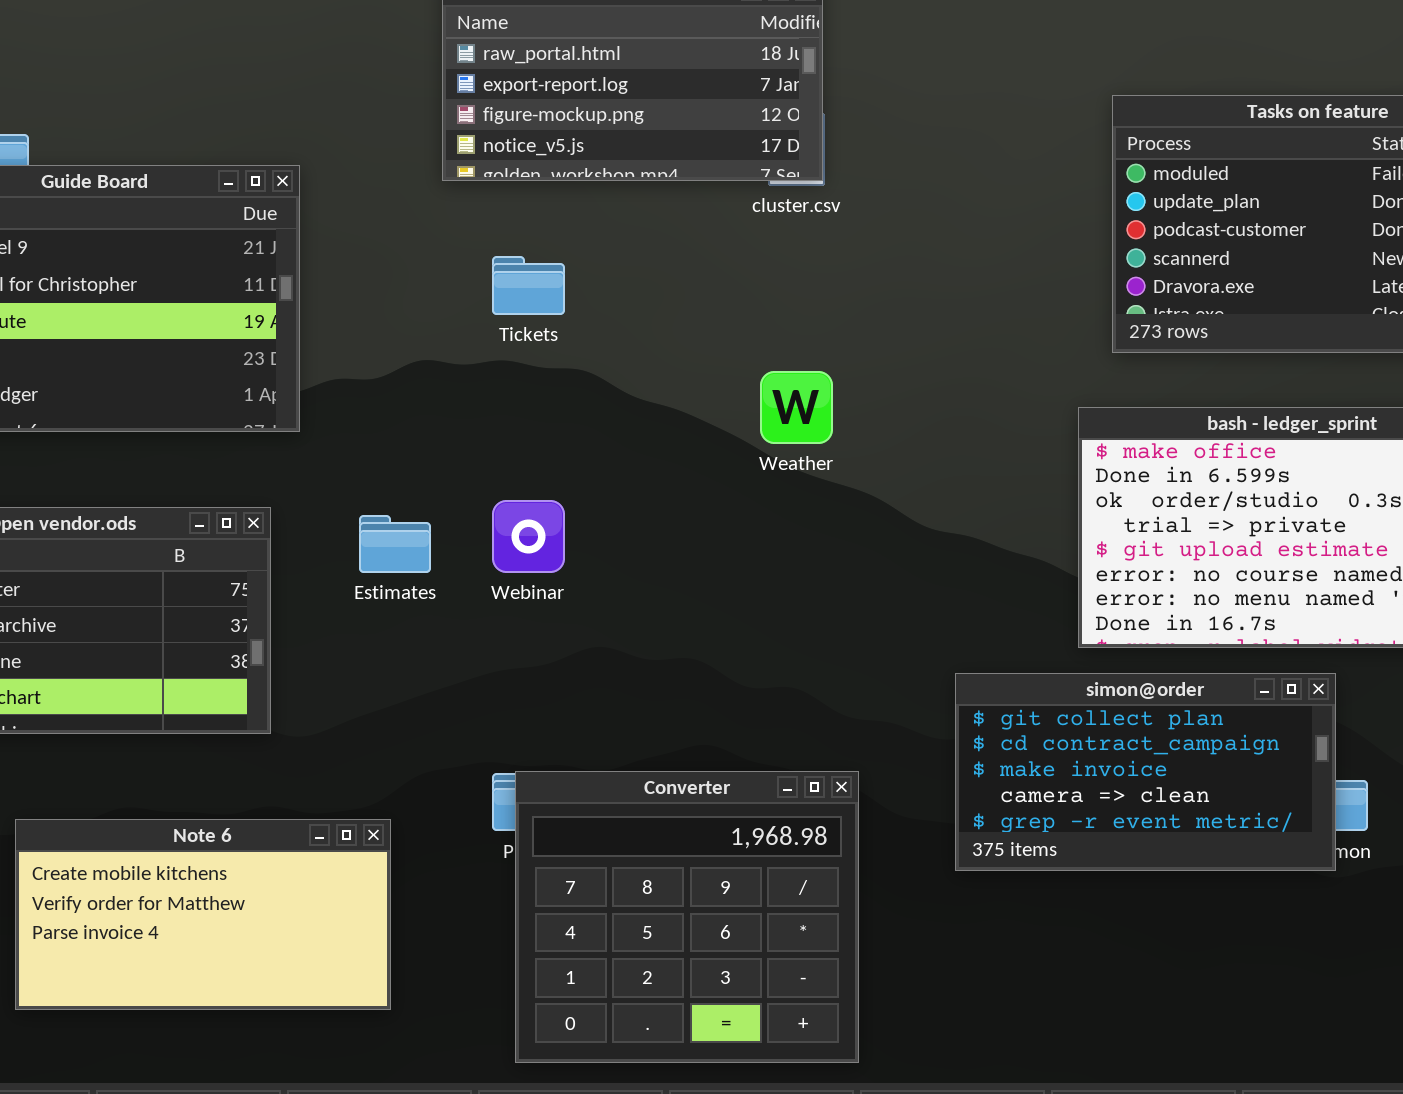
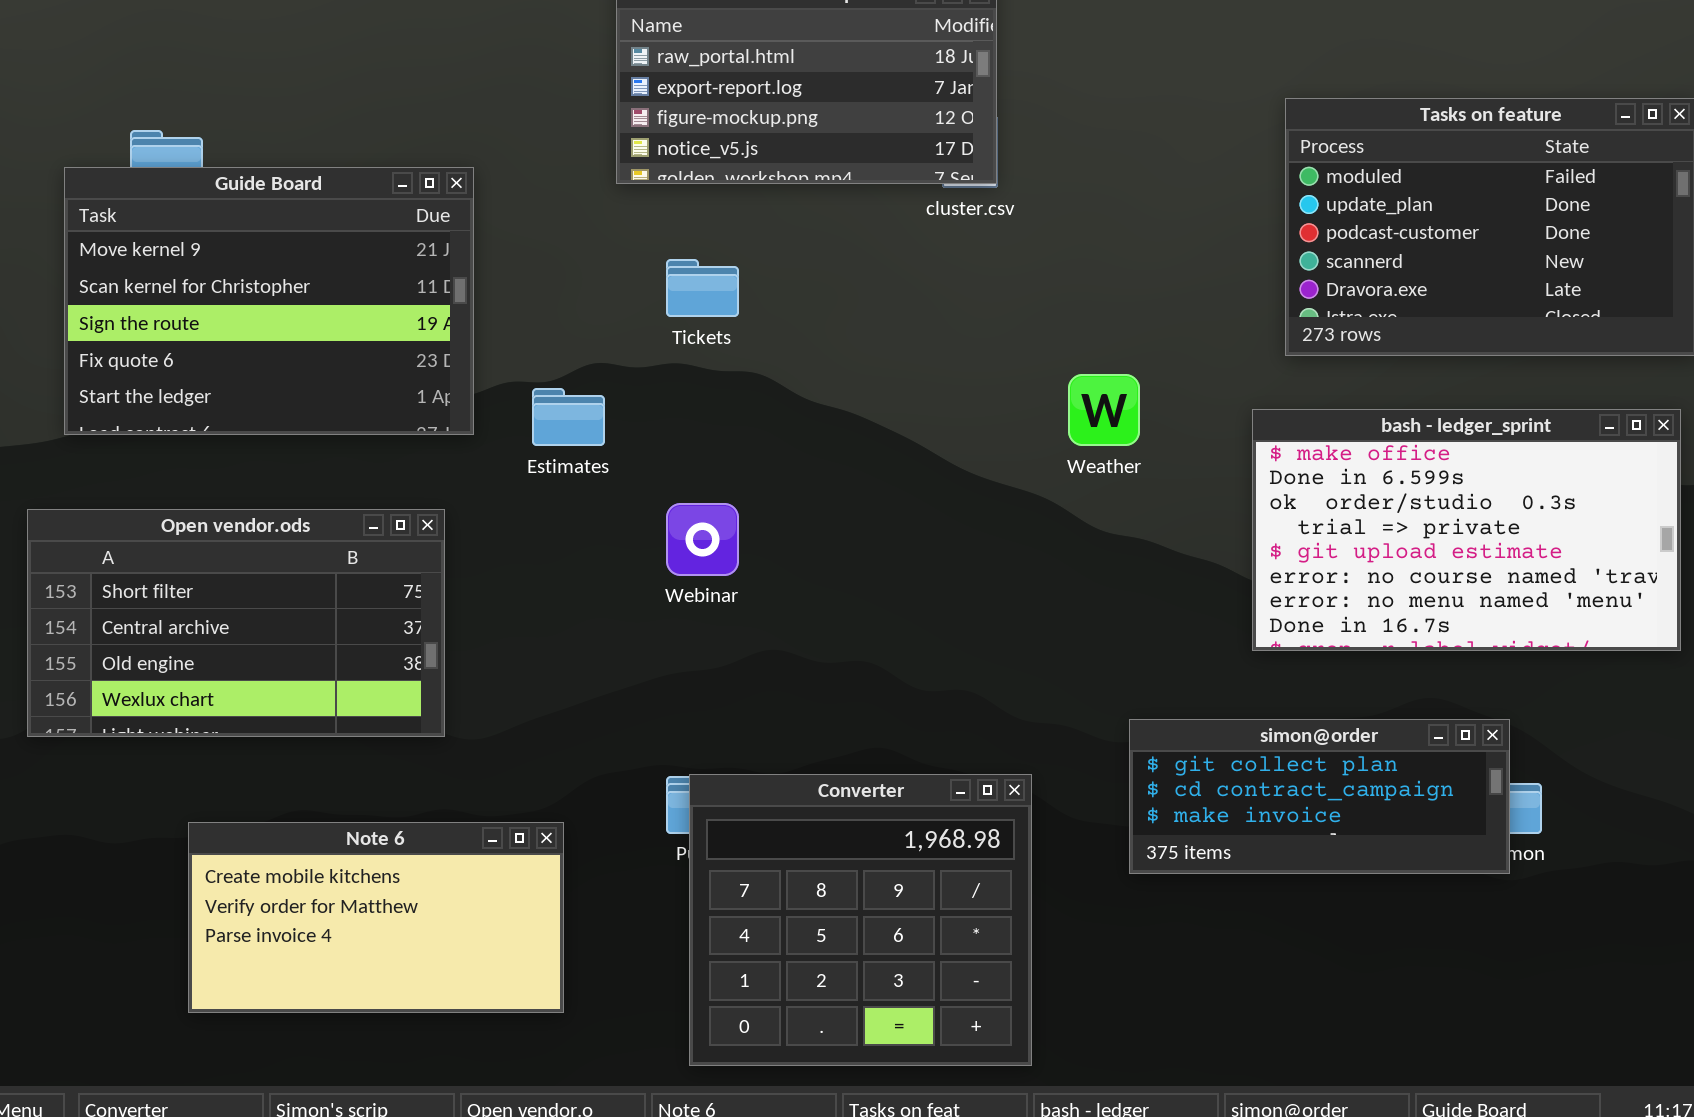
Weather: [760,371,833,444] -> [1068,374,1140,446], moved
Estimates: [359,515,431,573] -> [532,388,605,446], moved
simon@order: [955,673,1336,871] -> [1129,719,1510,874], resized

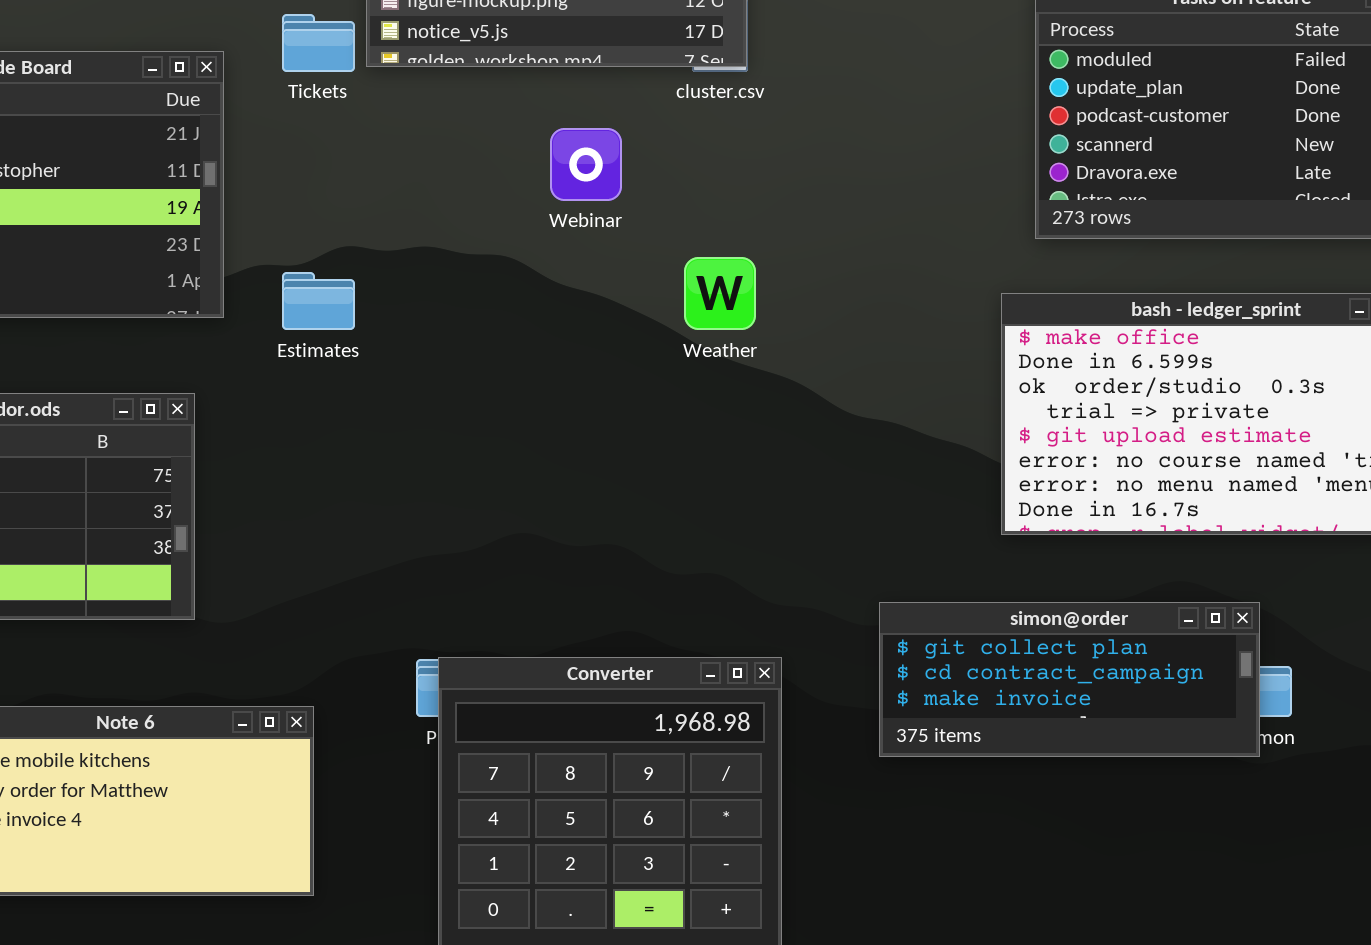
Tickets: [666,259,739,317] -> [282,14,355,72], moved
Weather: [1068,374,1140,446] -> [684,257,756,330], moved
Webinar: [666,503,739,576] -> [550,128,622,201], moved

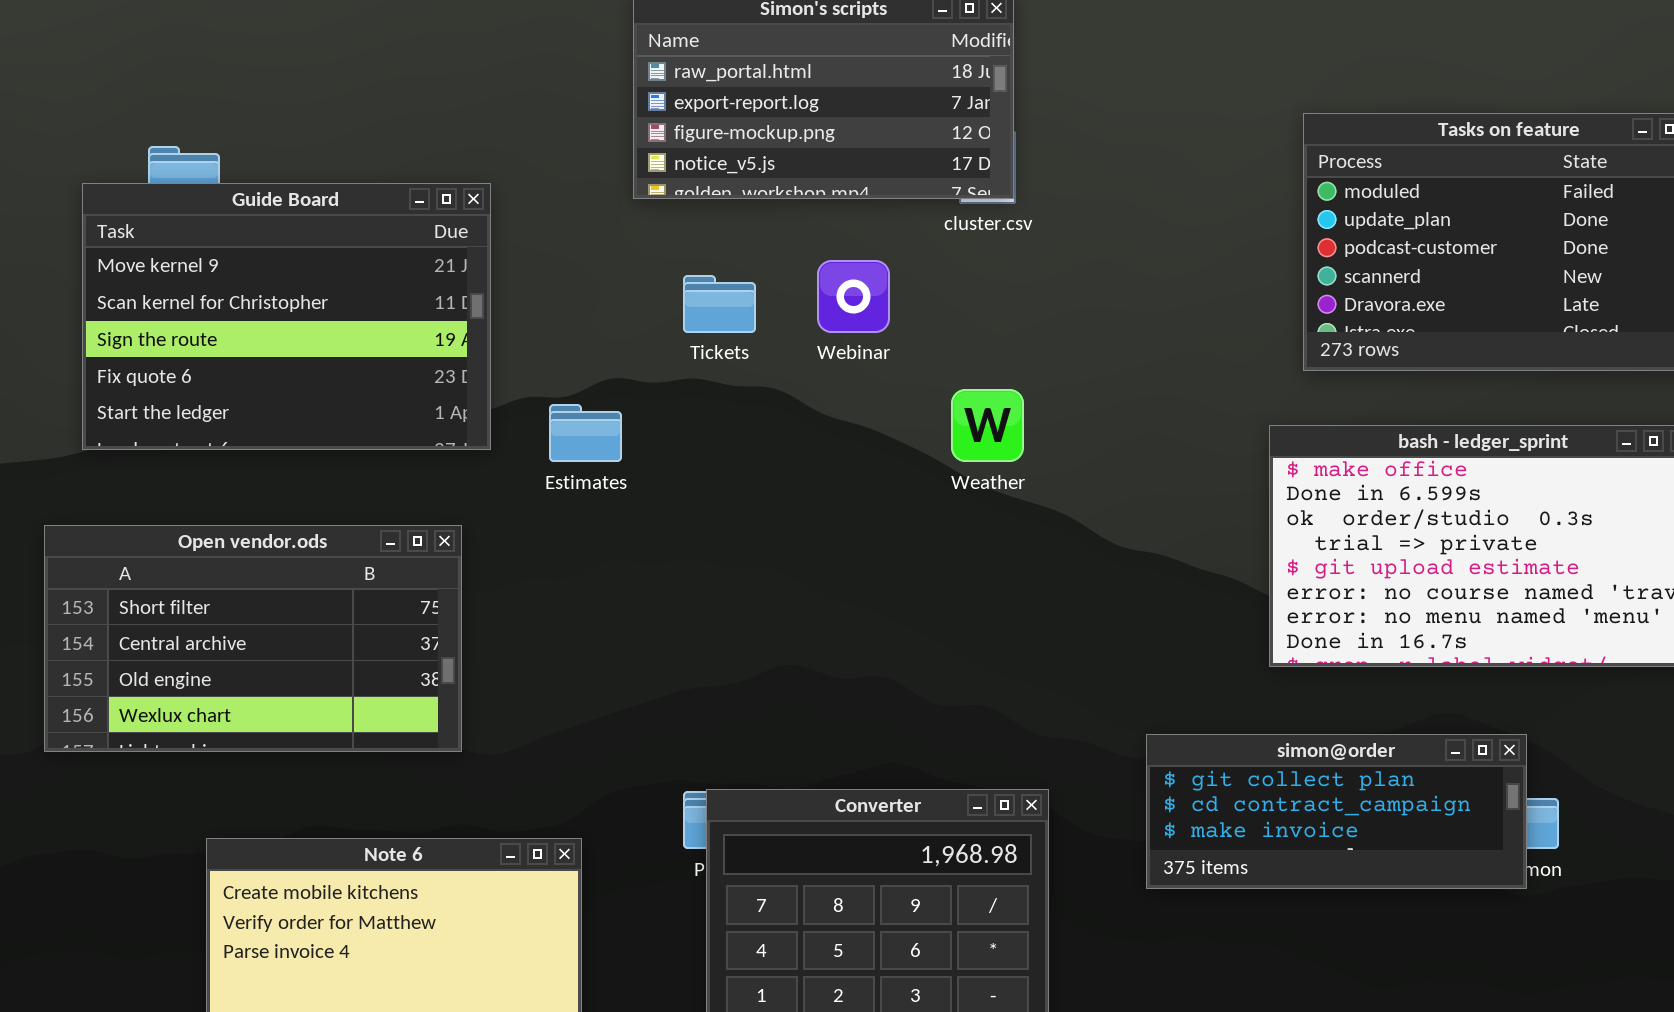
Tickets: [282,14,355,72] -> [683,275,756,333], moved

